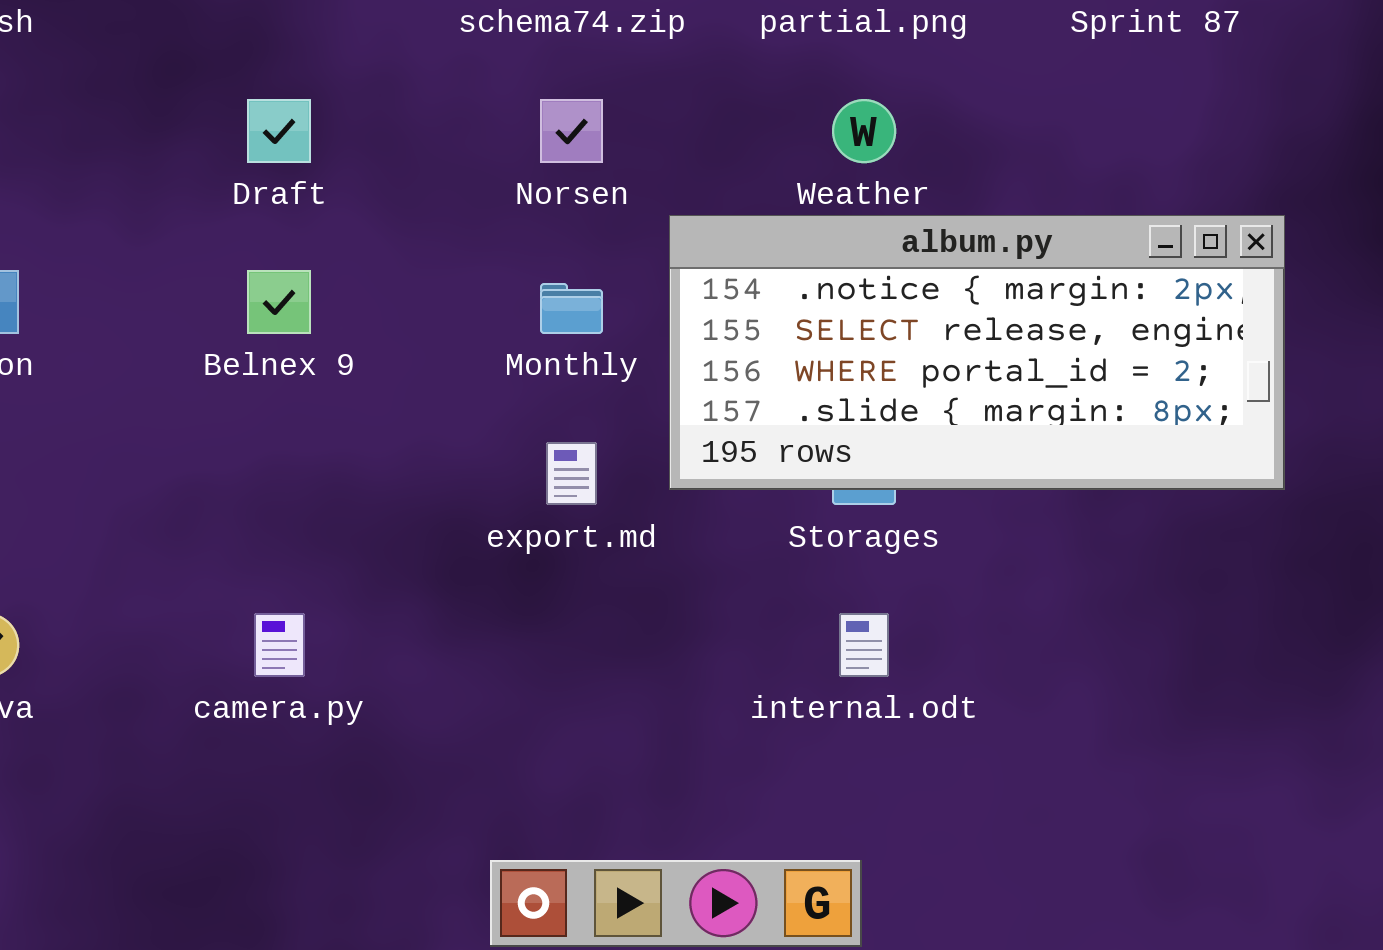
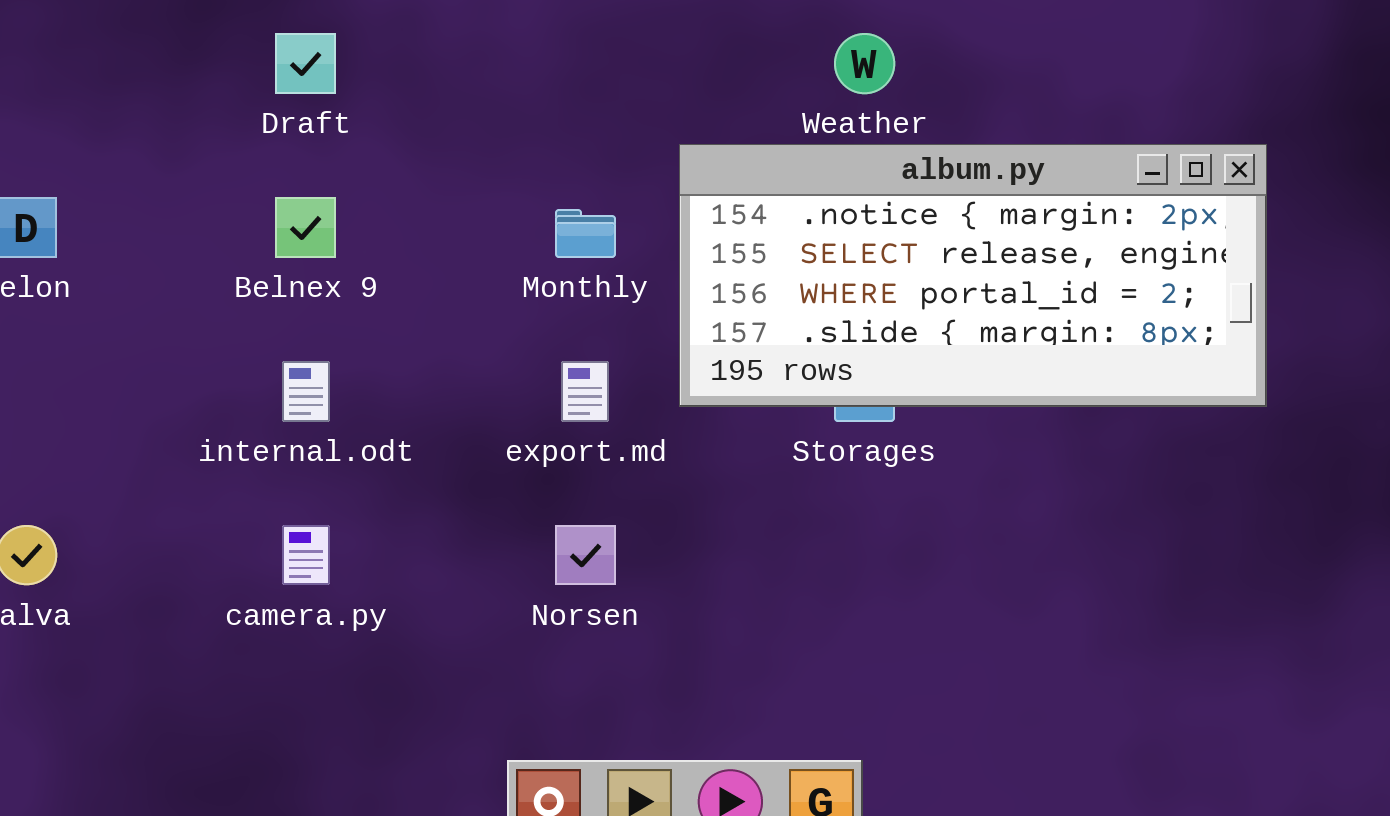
Norsen: [540,99,603,163] -> [555,525,616,585], moved
internal.odt: [839,613,889,677] -> [282,361,330,422], moved

